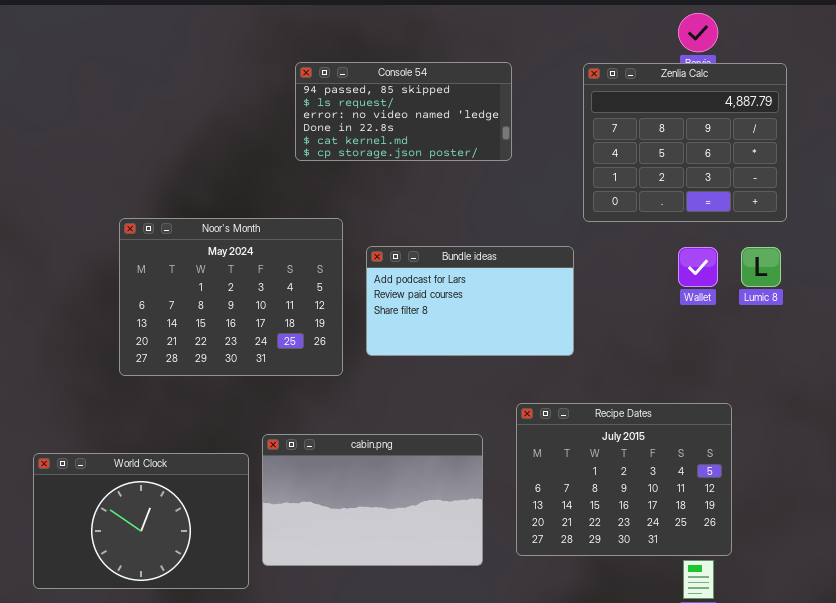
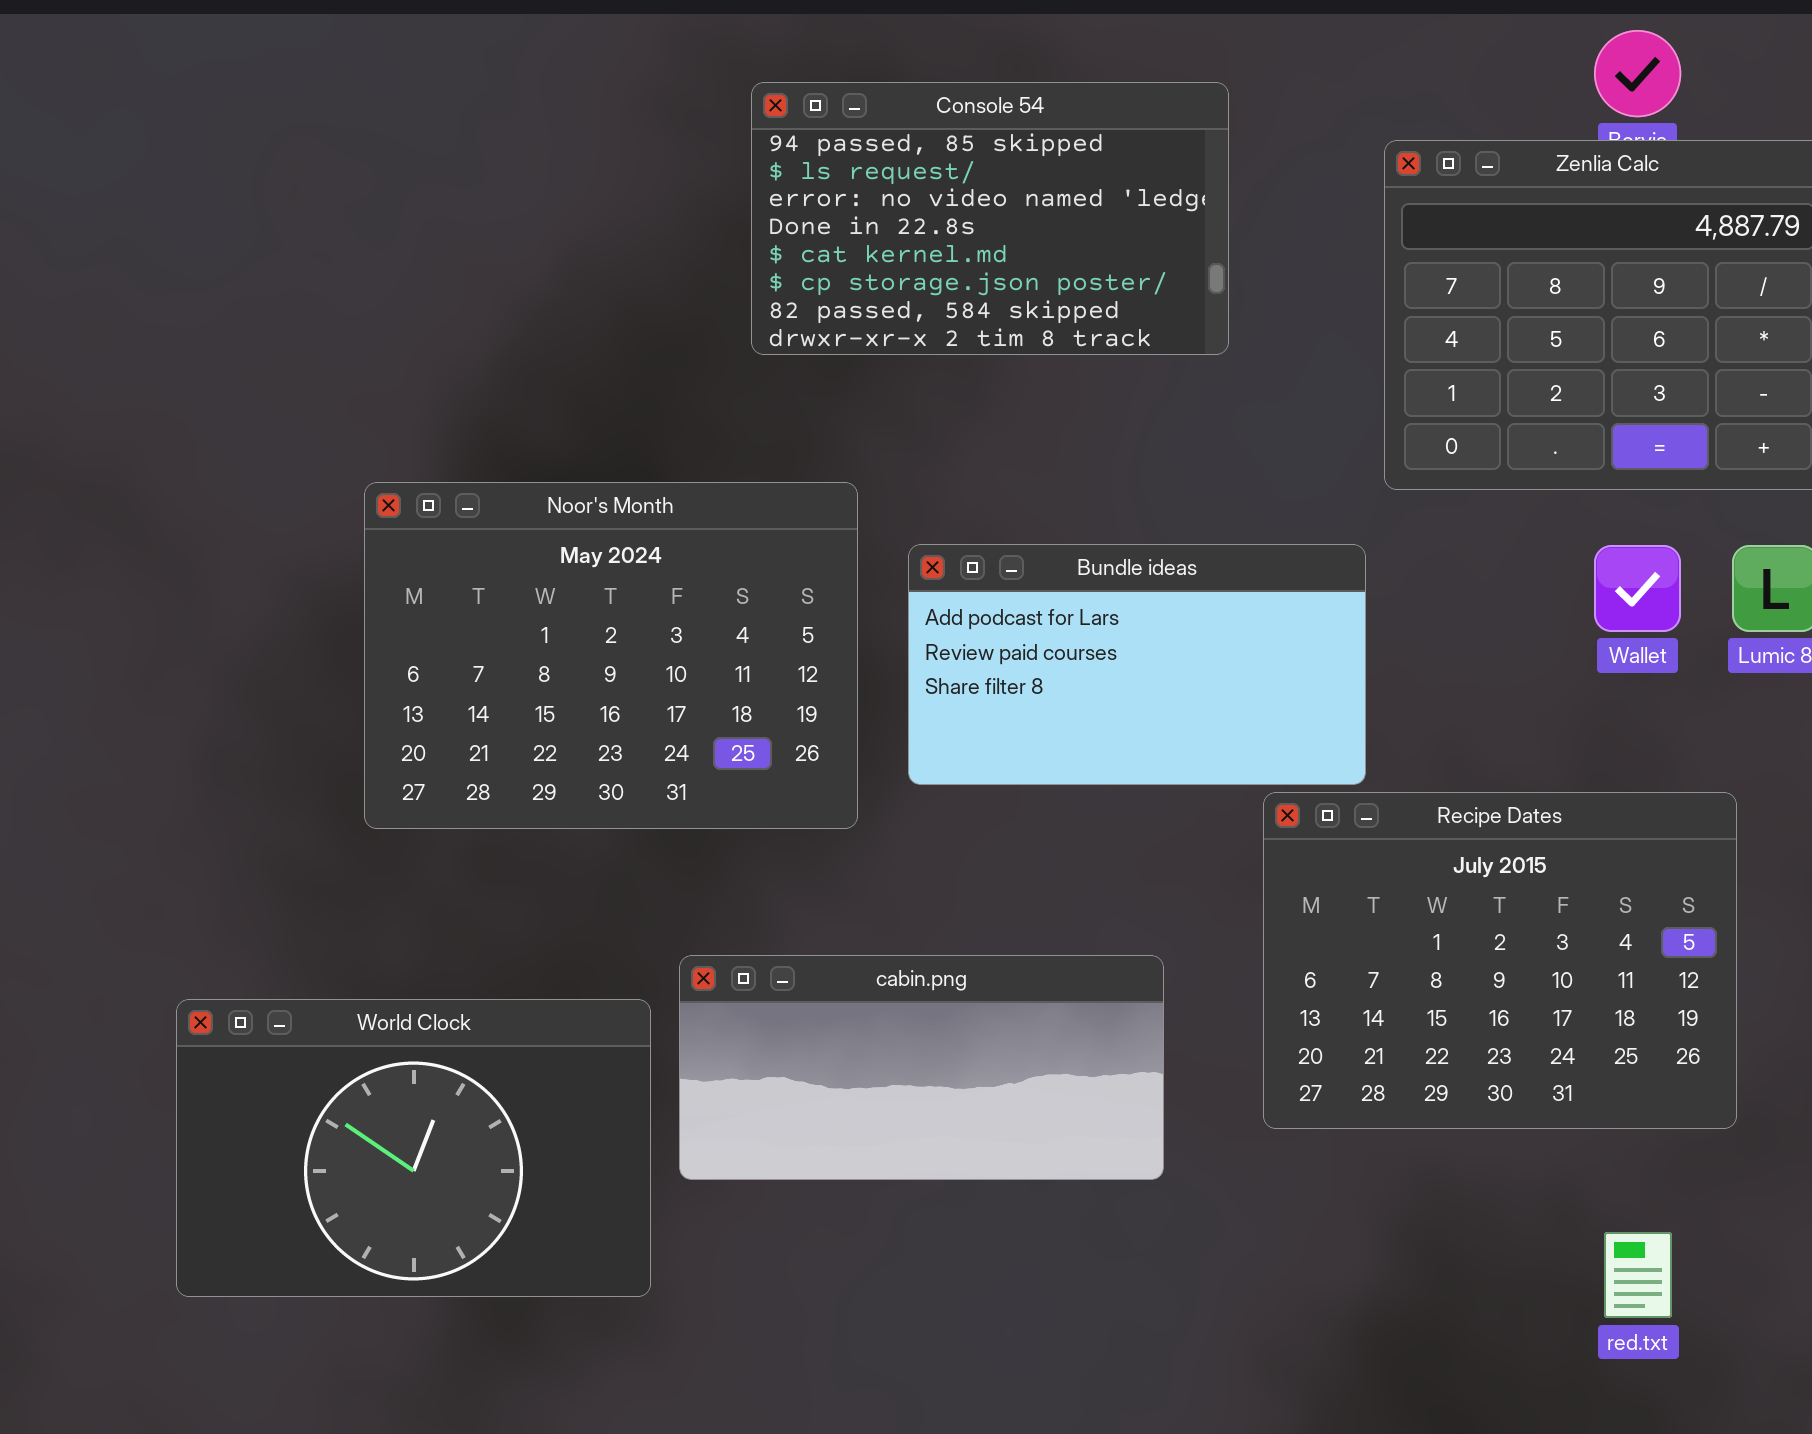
Console 54: [295,62,512,161] -> [751,82,1229,355], resized
Recipe Dates: [516,403,732,556] -> [1263,792,1737,1129], moved
cabin.png: [262,434,483,566] -> [679,955,1164,1180], resized

